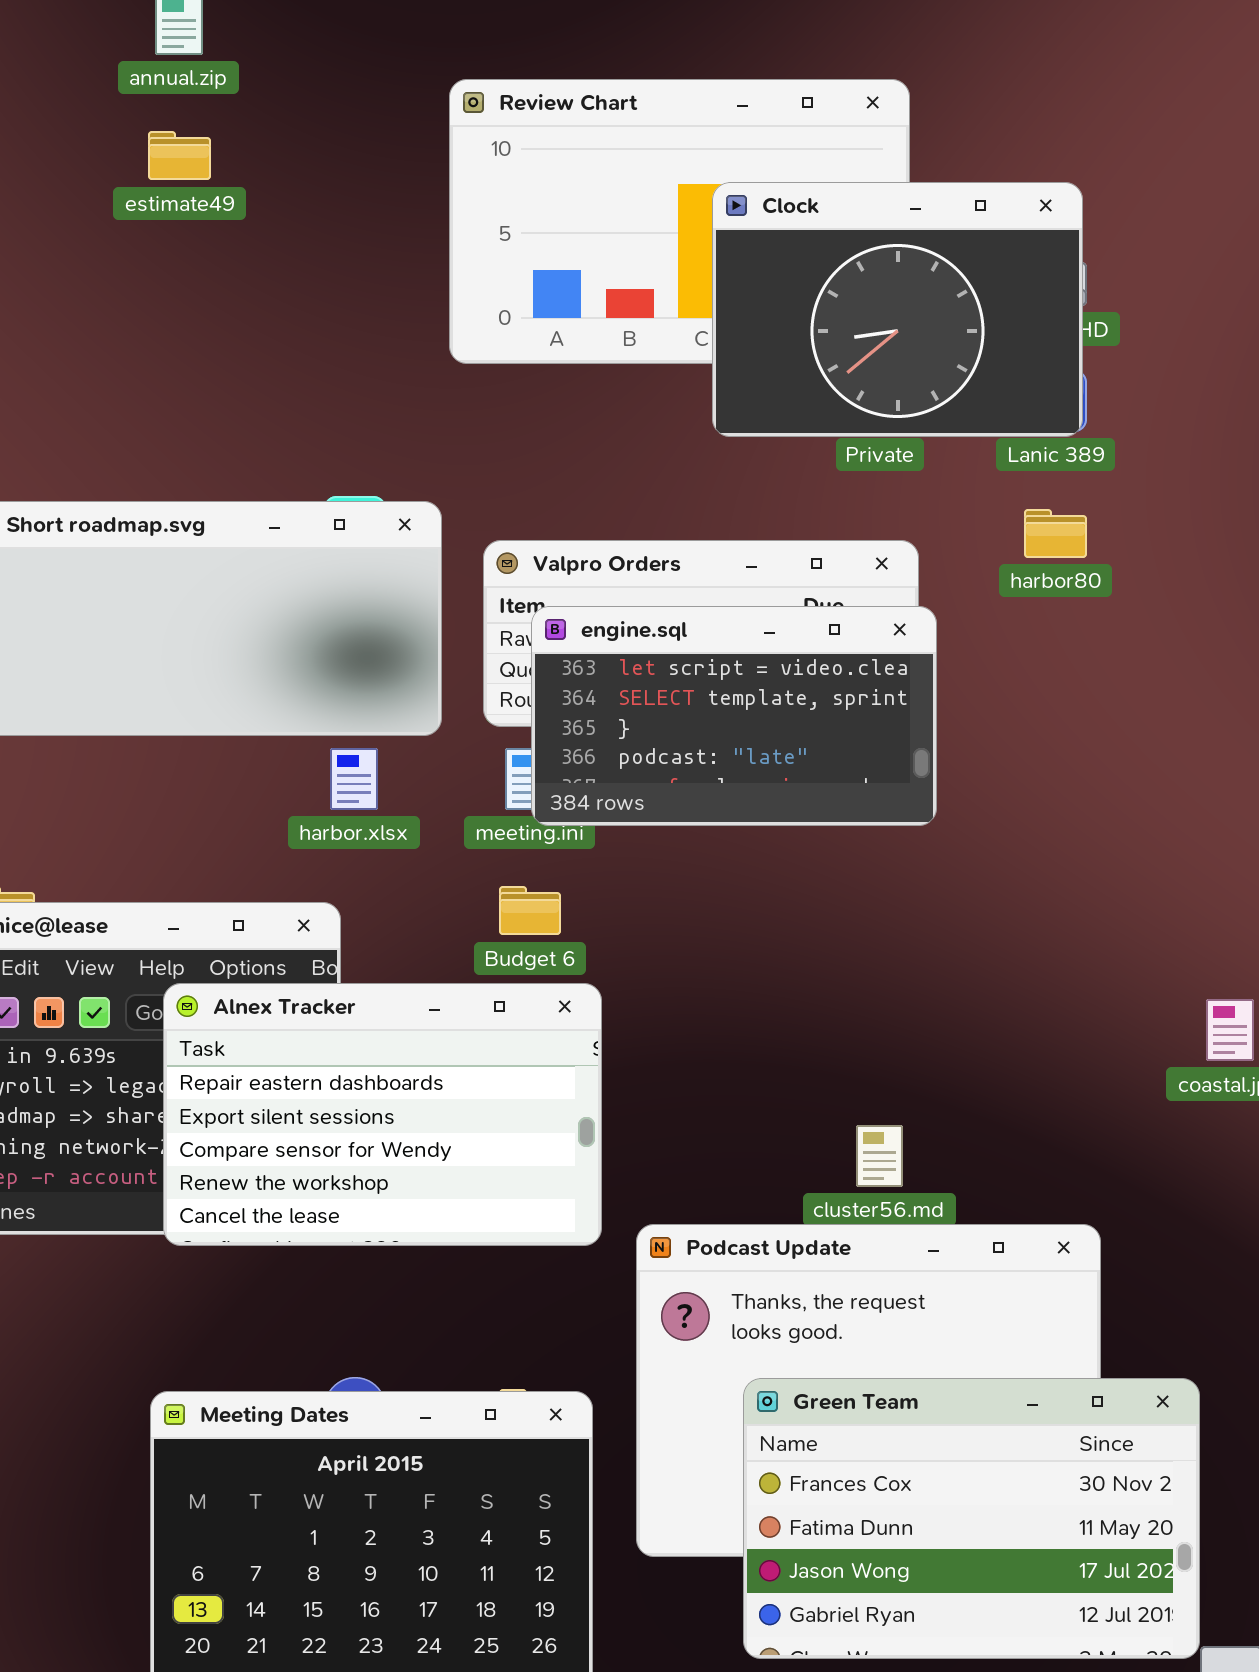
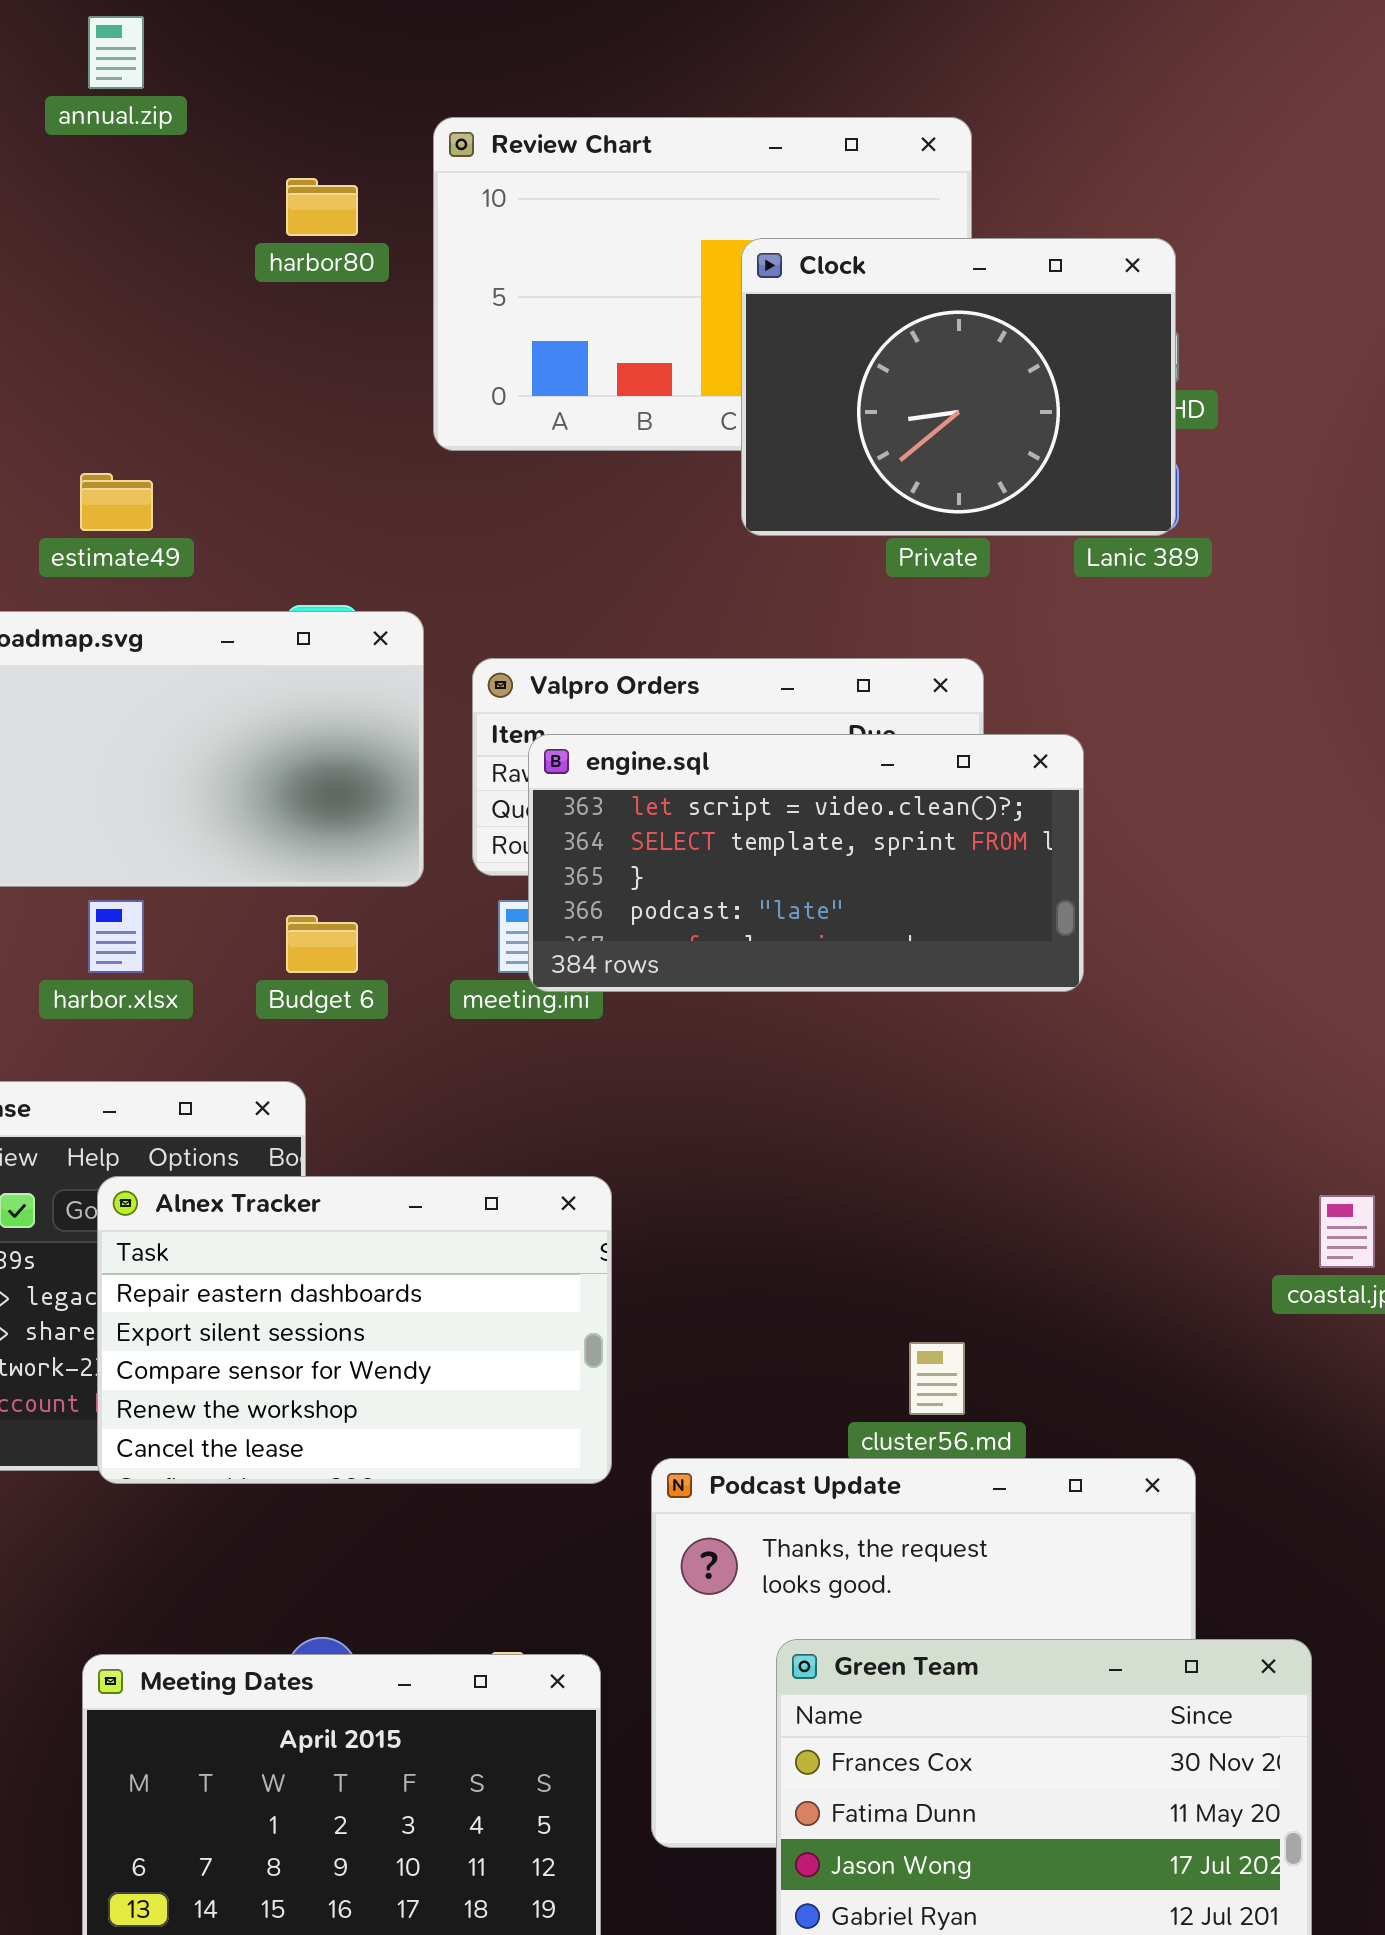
estimate49: [148,131,211,180] -> [80,473,153,531], moved
harbor80: [1024,509,1087,558] -> [286,178,358,236], moved
engine.sql: [531,606,937,826] -> [528,734,1084,992], resized
harbor.xlsx: [330,748,378,810] -> [88,900,144,973], moved
Budget 6: [499,886,561,935] -> [286,915,358,973], moved

